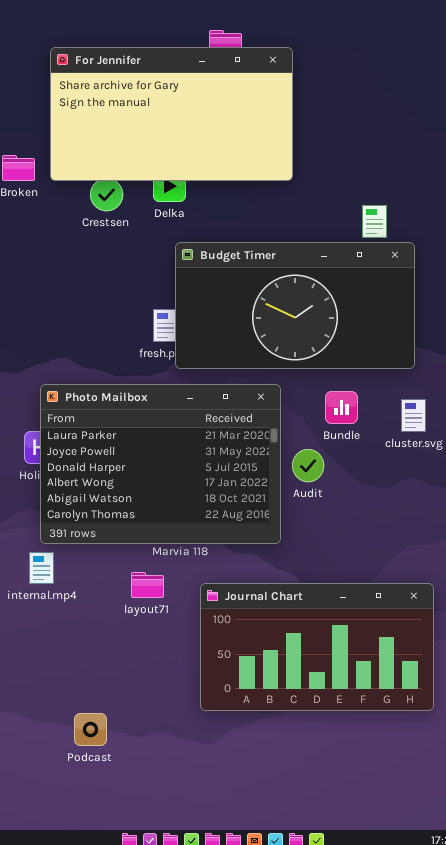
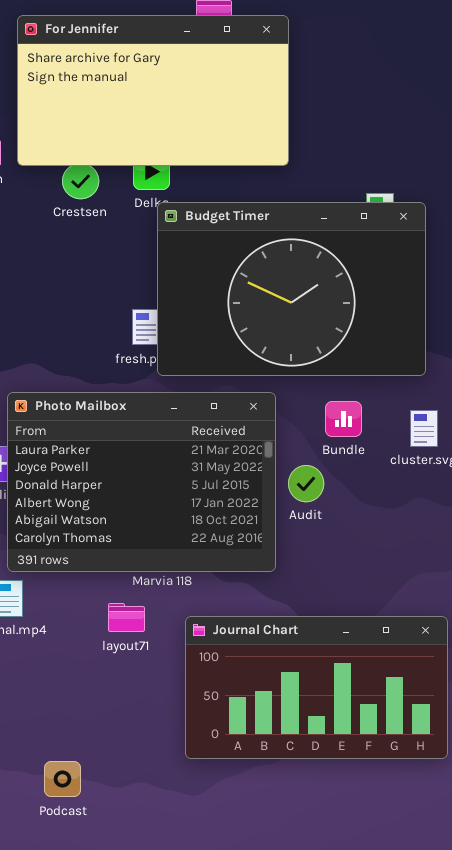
Budget Timer: [175,242,415,369] -> [157,202,426,376], resized

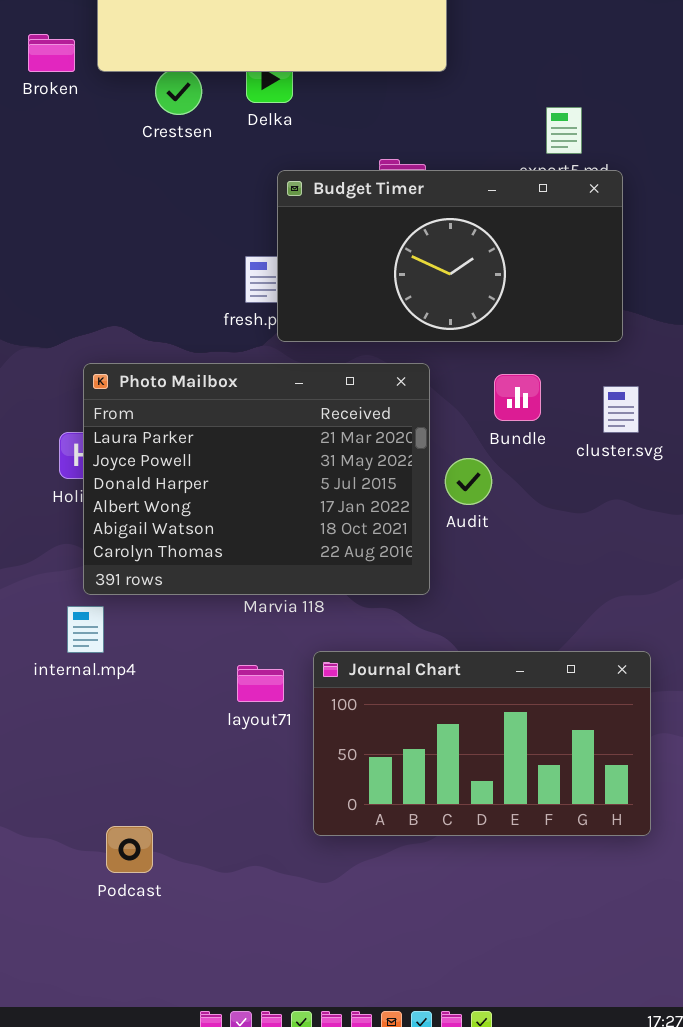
Budget Timer: [157,202,426,376] -> [277,170,623,342], resized
layout71: [108,603,145,632] -> [237,665,284,702], moved
Podcast: [44,761,81,797] -> [106,826,153,873], moved

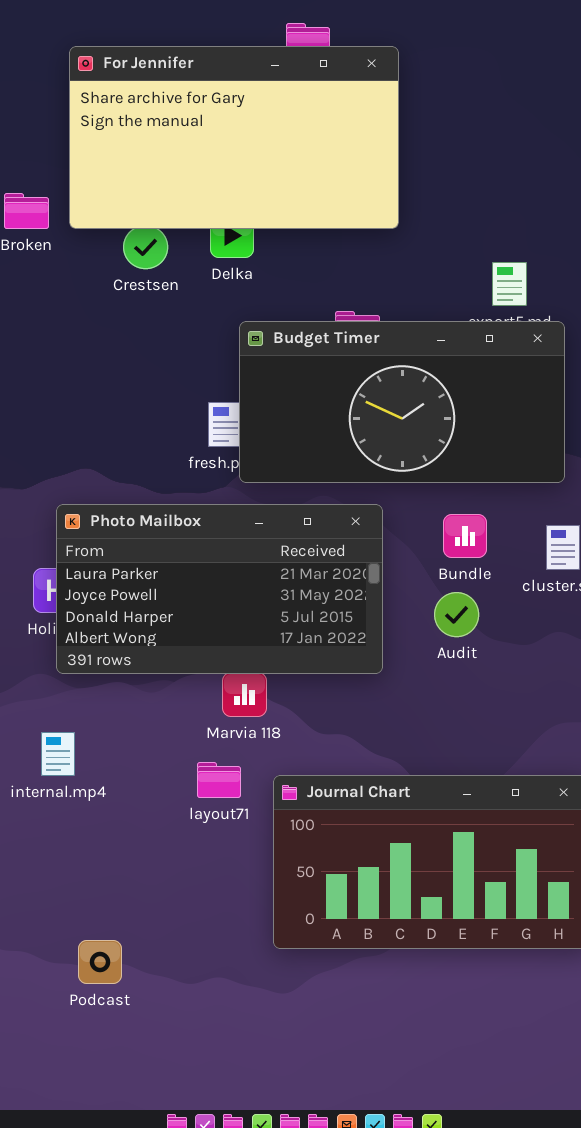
Photo Mailbox: [83,363,430,595] -> [56,504,383,674], resized
Audit: [445,458,492,505] -> [434,592,479,637], moved
layout71: [237,665,284,702] -> [197,762,241,798], moved

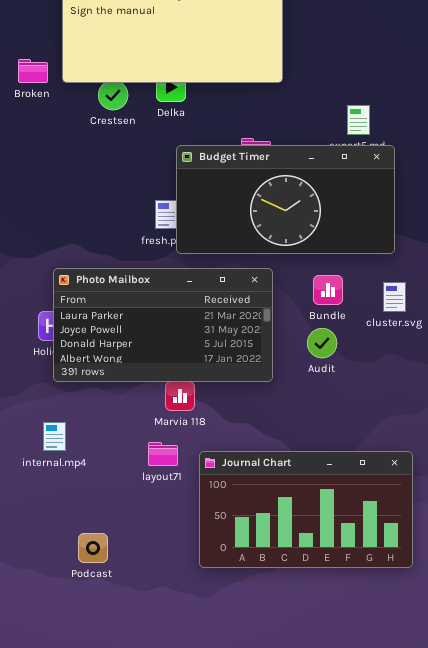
Podcast: [78,940,122,984] -> [78,533,108,563], moved

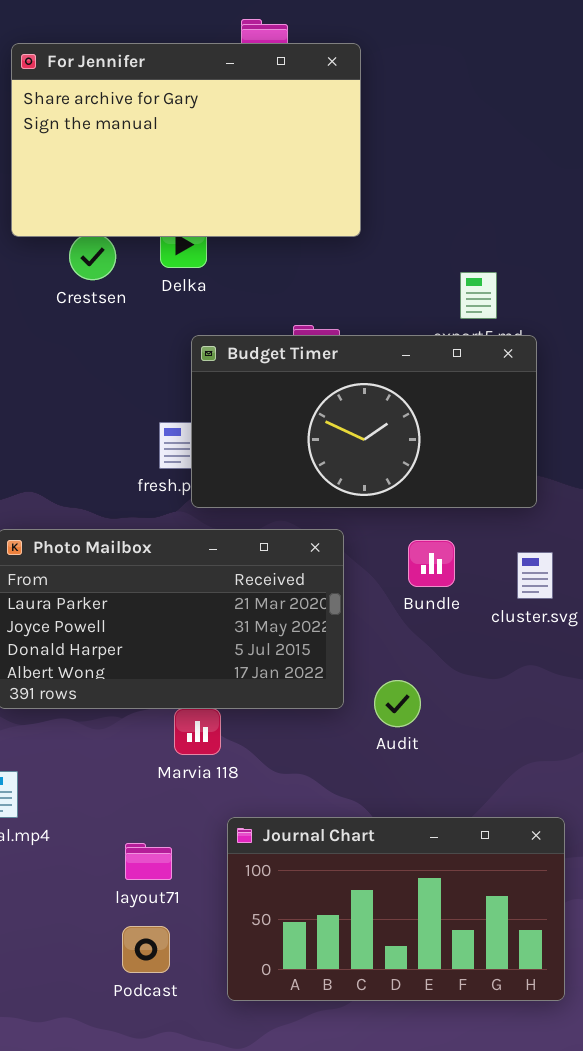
Audit: [307,328,337,358] -> [374,680,421,727], moved
layout71: [148,442,178,466] -> [125,843,172,880], moved
Podcast: [78,533,108,563] -> [122,926,170,973], moved

